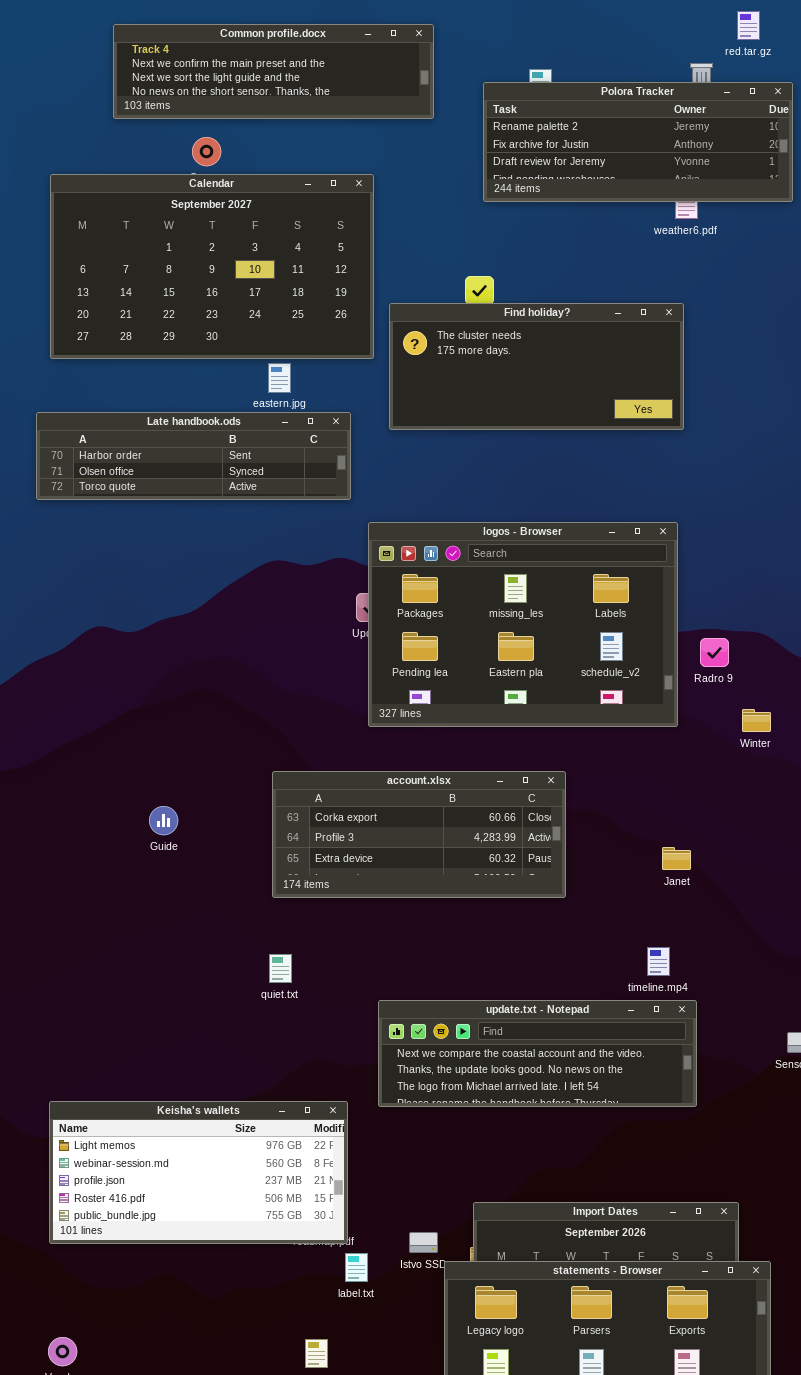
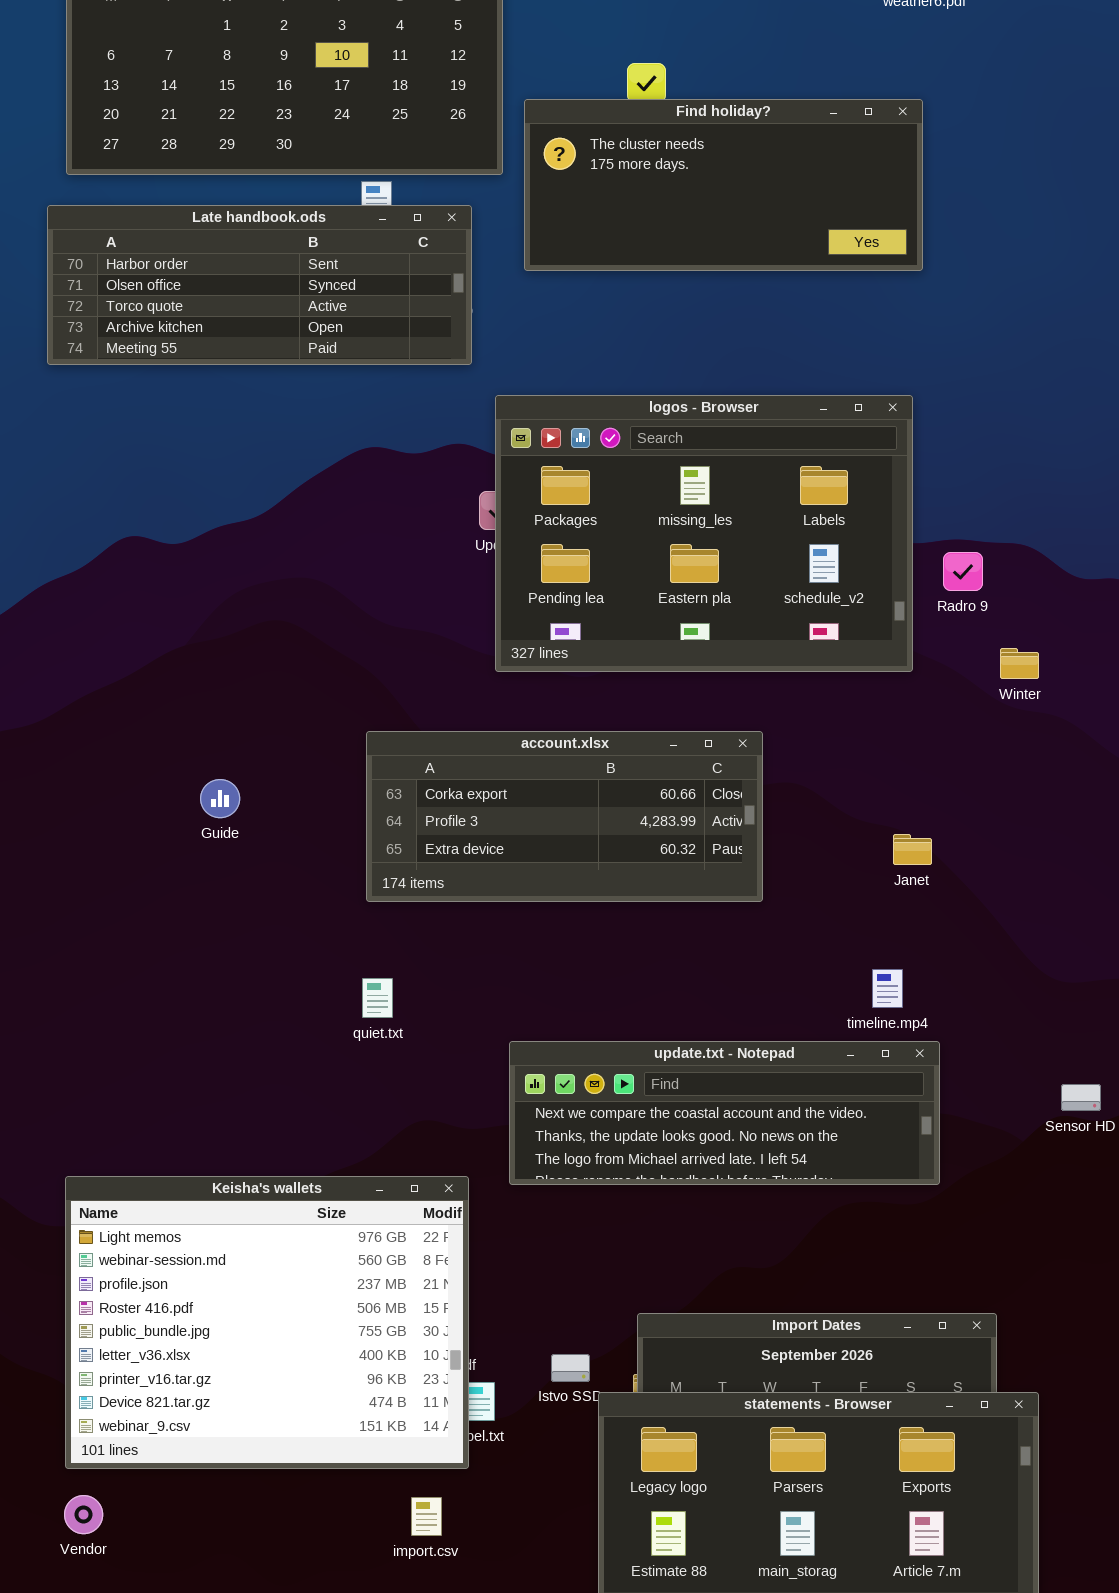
Late handbook.ods: [36,412,351,500] -> [47,205,472,365], resized
Keisha's wallets: [49,1101,348,1244] -> [65,1176,469,1469], resized

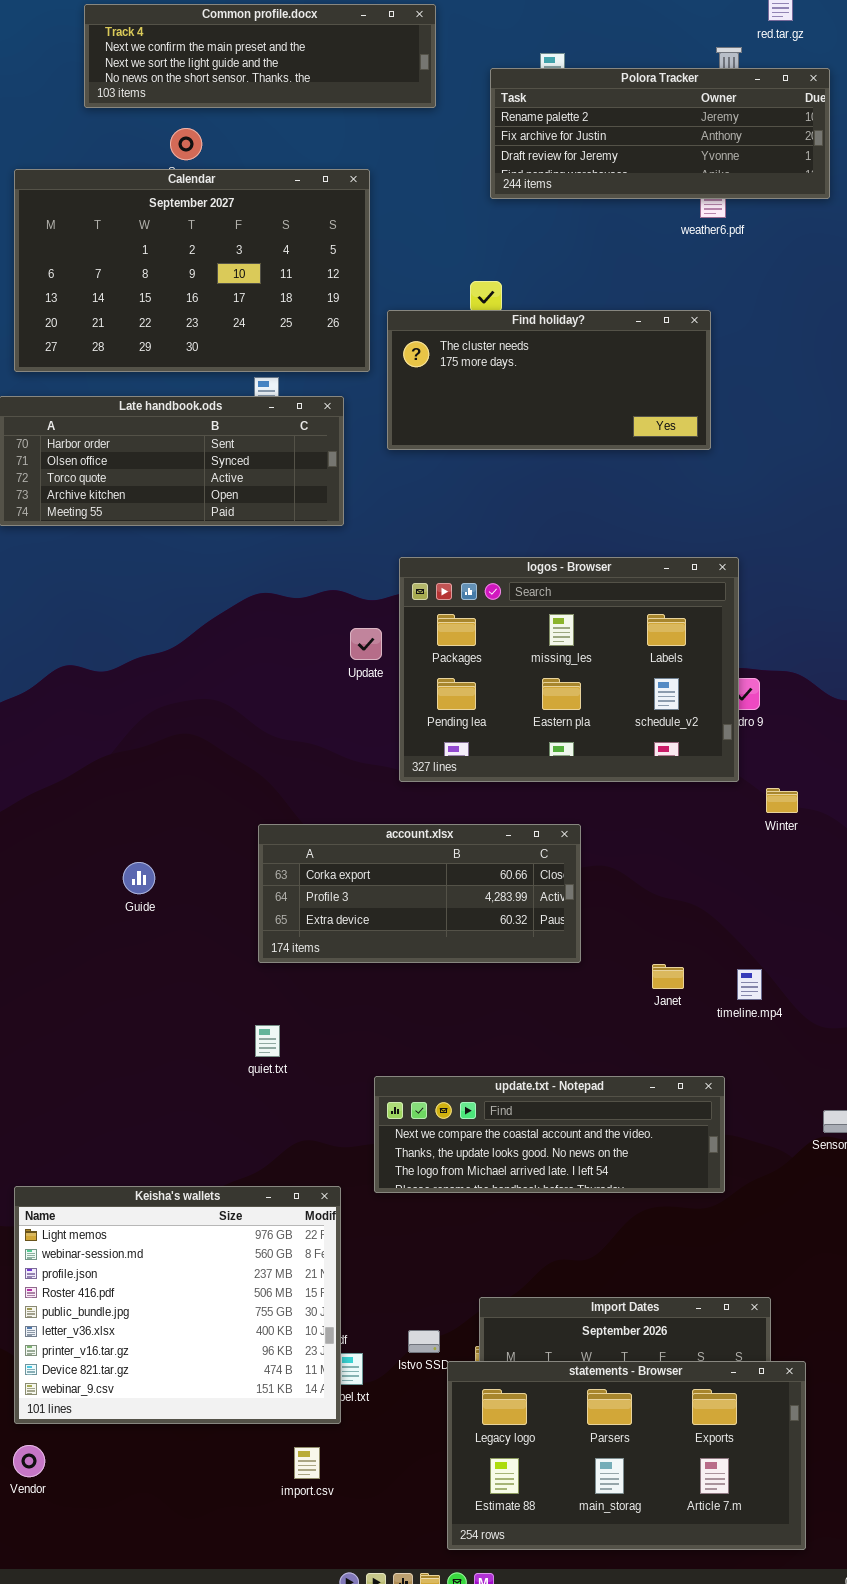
logos - Browser: [495,395,913,672] -> [399,557,739,782], moved
Winter: [1000,648,1039,679] -> [766,788,798,813], moved
Janet: [893,834,932,865] -> [652,964,684,989], moved
timeline.mp4: [872,969,903,1008] -> [737,969,762,1000], moved

